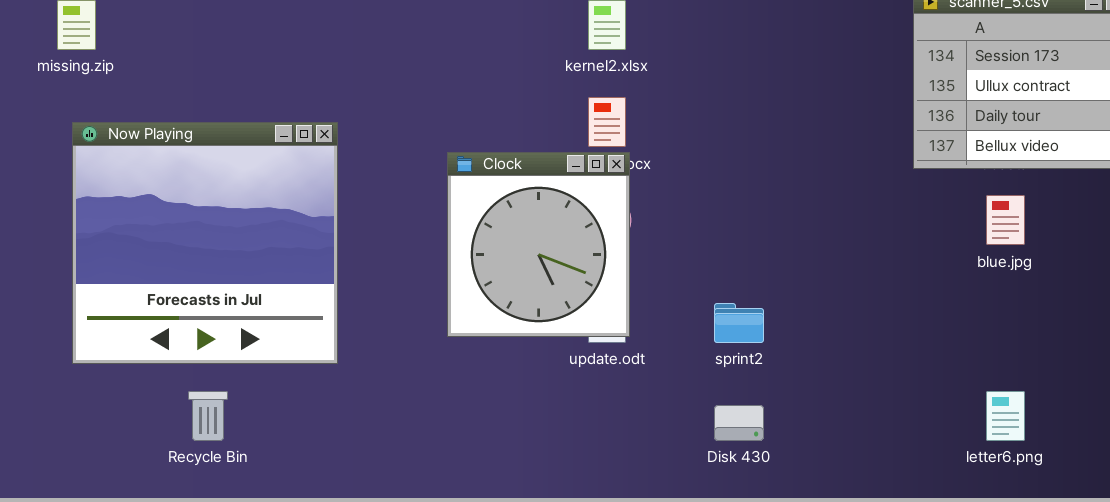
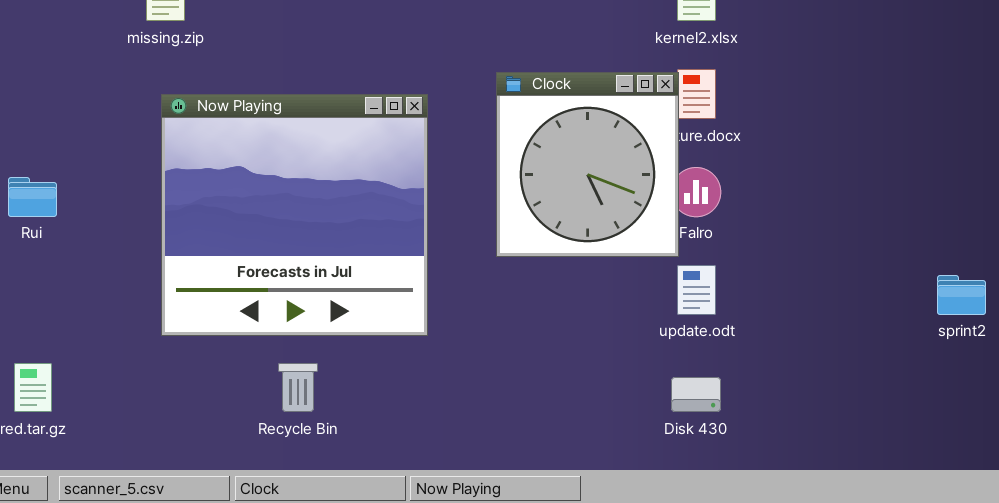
Clock: [447,152,630,337] -> [496,72,679,257], moved
sprint2: [714,303,764,343] -> [937,275,986,315], moved
Disk 430: [714,405,764,441] -> [671,377,721,412], moved

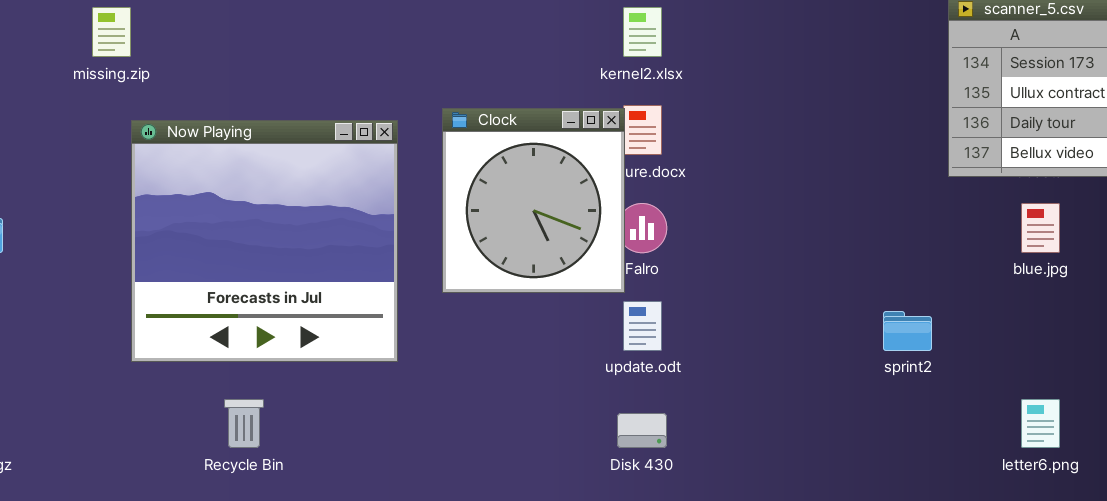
Now Playing: [161,94,428,336] -> [131,120,398,362], moved

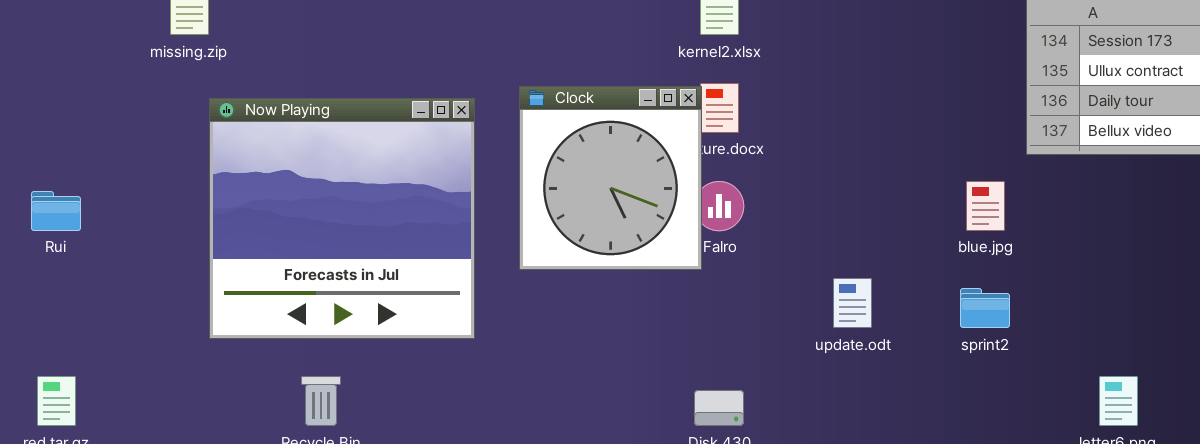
blue.jpg: [1021,203,1060,253] -> [966,181,1005,231], moved
update.odt: [623,301,662,351] -> [833,278,872,328], moved

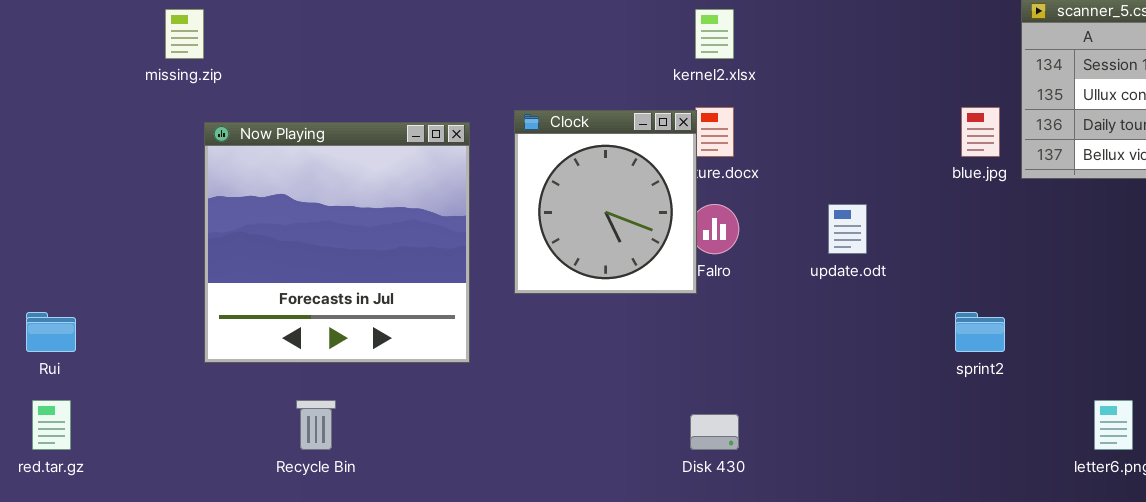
blue.jpg: [966,181,1005,231] -> [961,107,1000,157], moved
Rui: [31,191,81,231] -> [26,312,76,352], moved
update.odt: [833,278,872,328] -> [828,204,867,254], moved

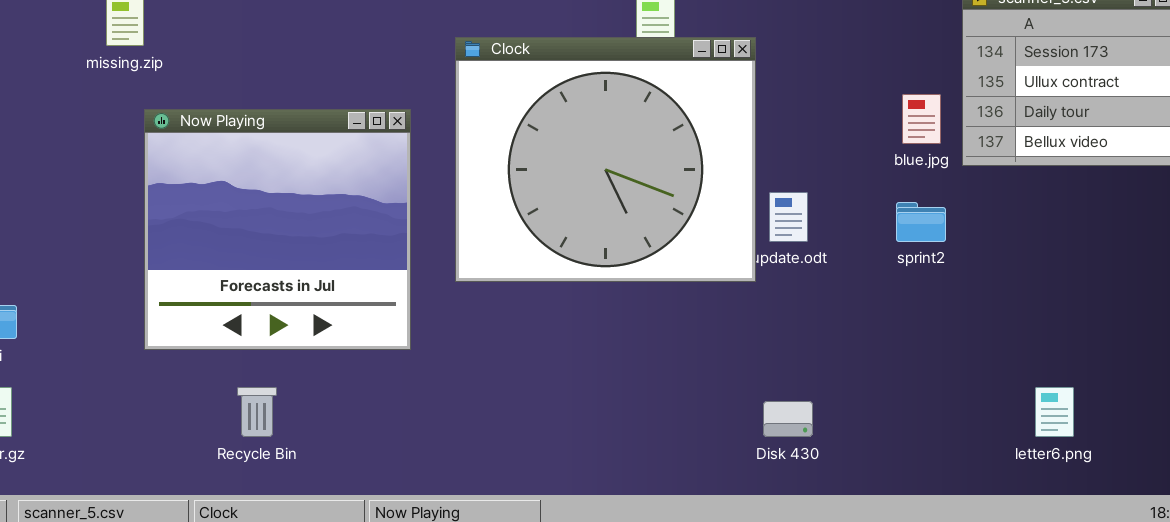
Clock: [514,110,697,294] -> [455,37,756,282], resized
sprint2: [955,312,1005,352] -> [896,202,946,242], moved
Disk 430: [690,414,739,450] -> [763,401,813,437], moved

